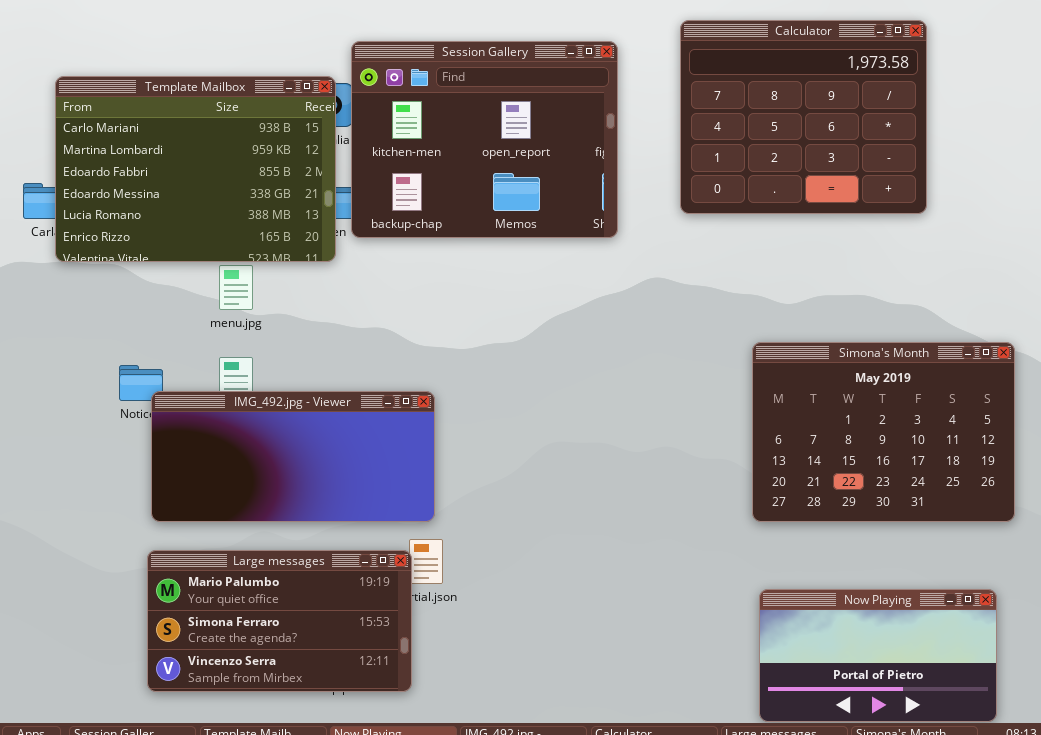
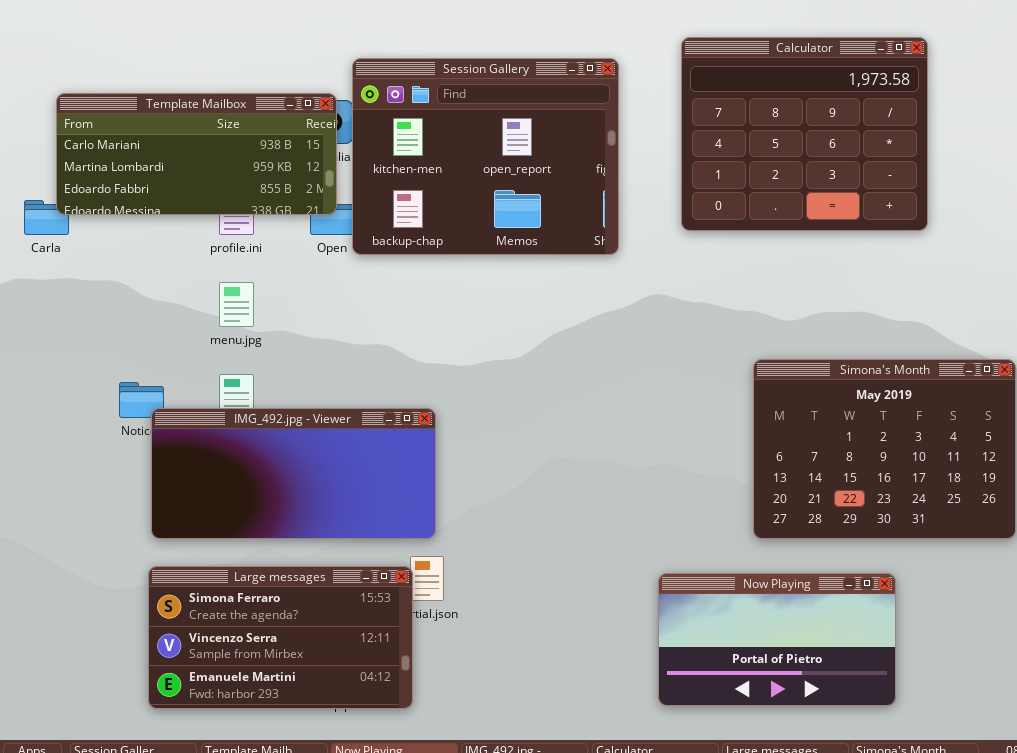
Template Mailbox: [55,76,336,262] -> [56,93,337,215], resized
Large messages: [147,550,412,692] -> [148,566,413,709], scrolled down 1 row
Now Playing: [759,589,997,722] -> [658,573,896,706], moved

